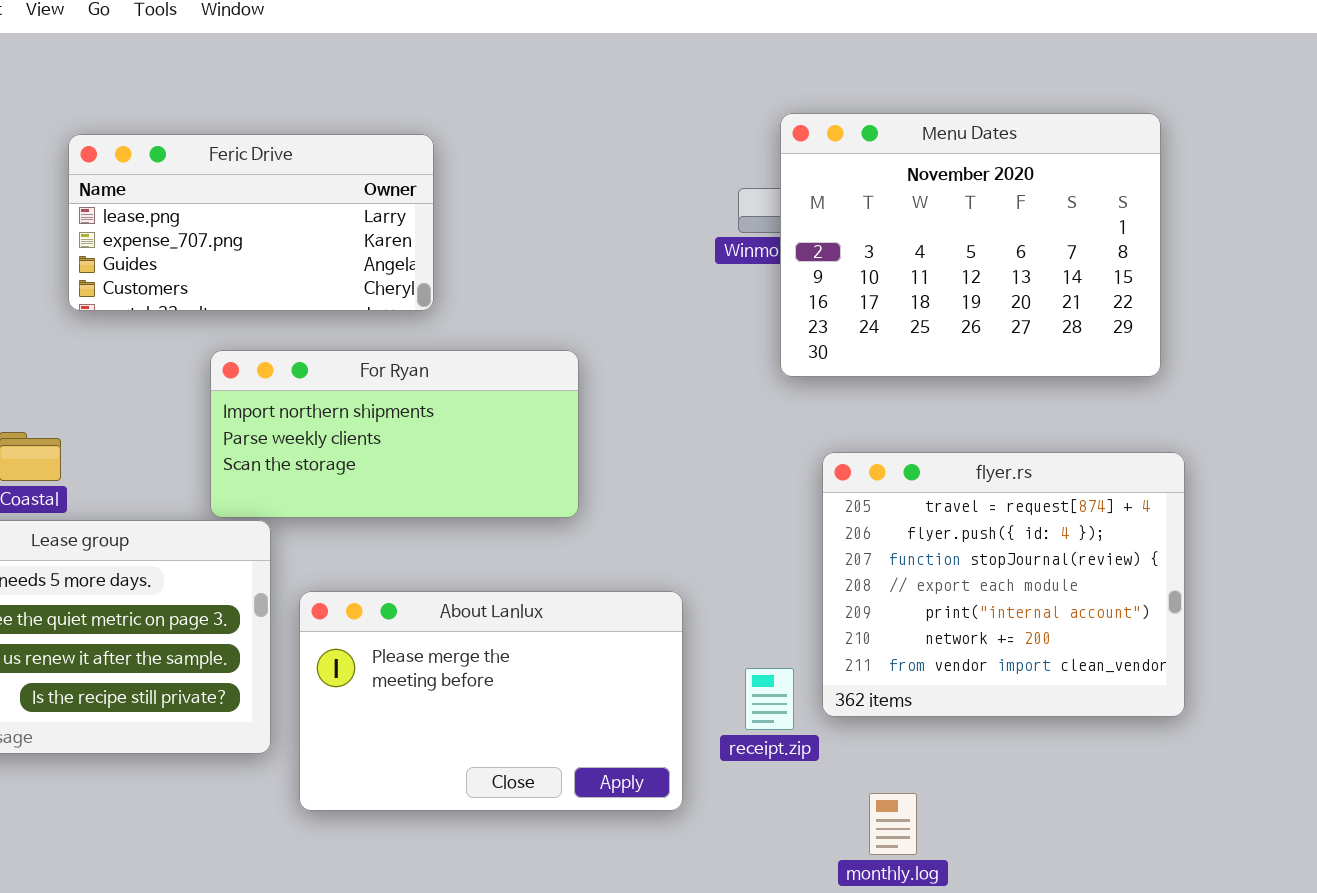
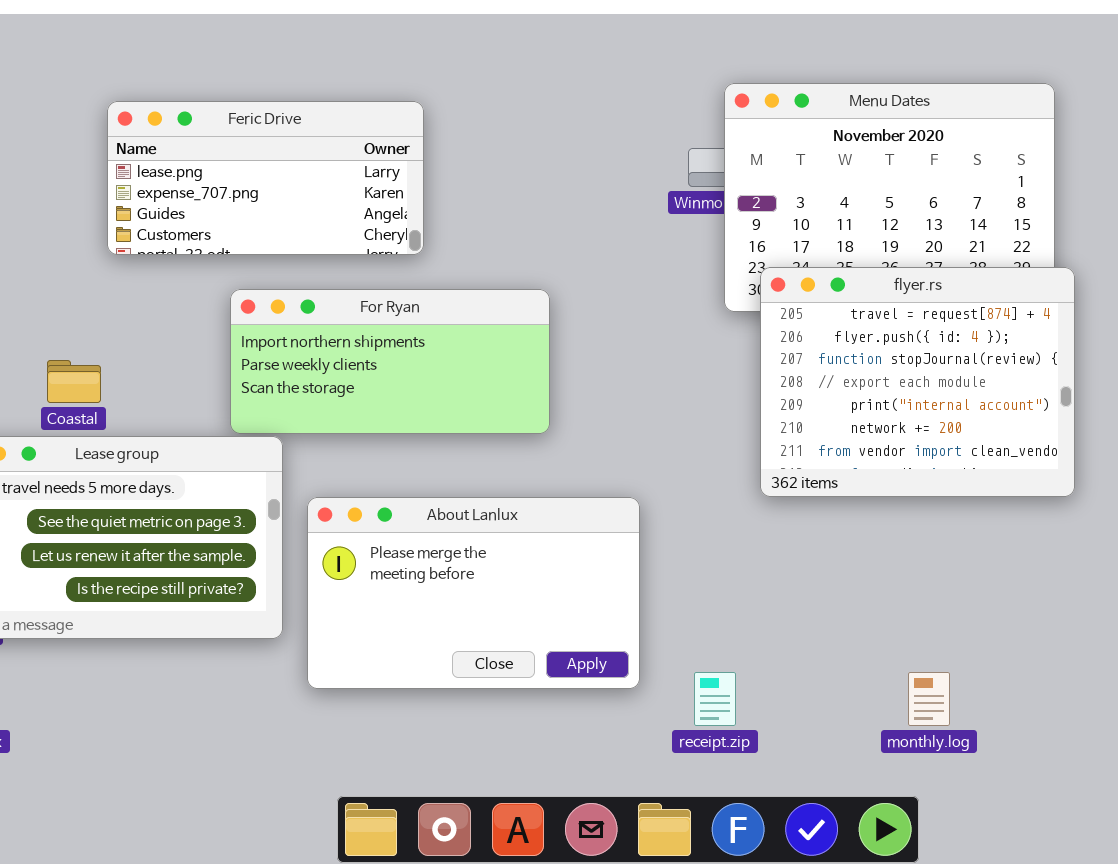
flyer.rs: [822,452,1185,717] -> [760,267,1075,497], moved
receipt.zip: [745,668,794,730] -> [694,672,736,726], moved
monthly.log: [869,793,917,855] -> [908,672,950,726], moved

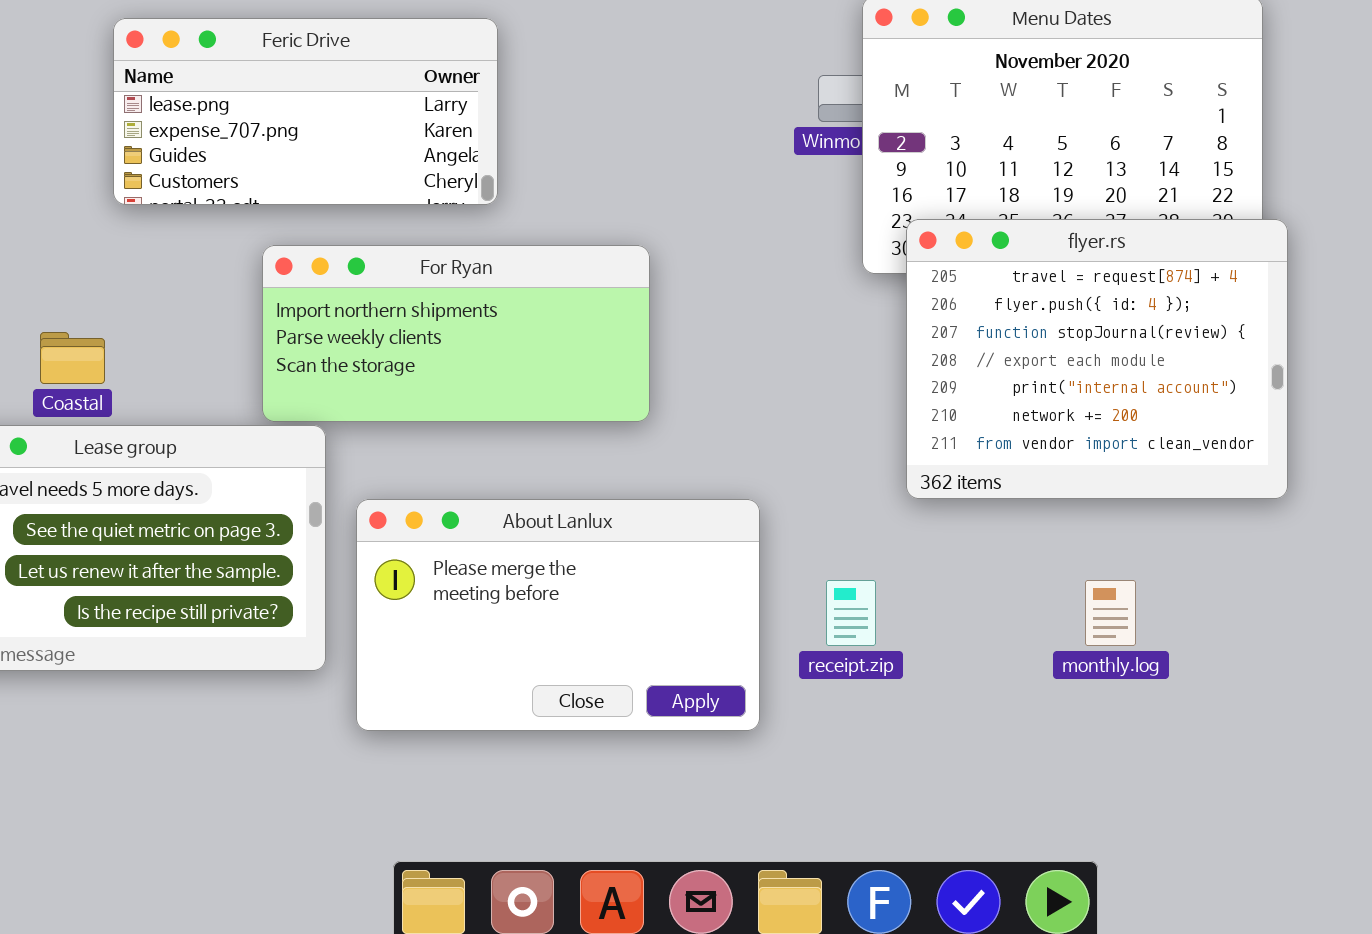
receipt.zip: [694,672,736,726] -> [826,580,876,646], moved
monthly.log: [908,672,950,726] -> [1085,580,1136,646], moved

